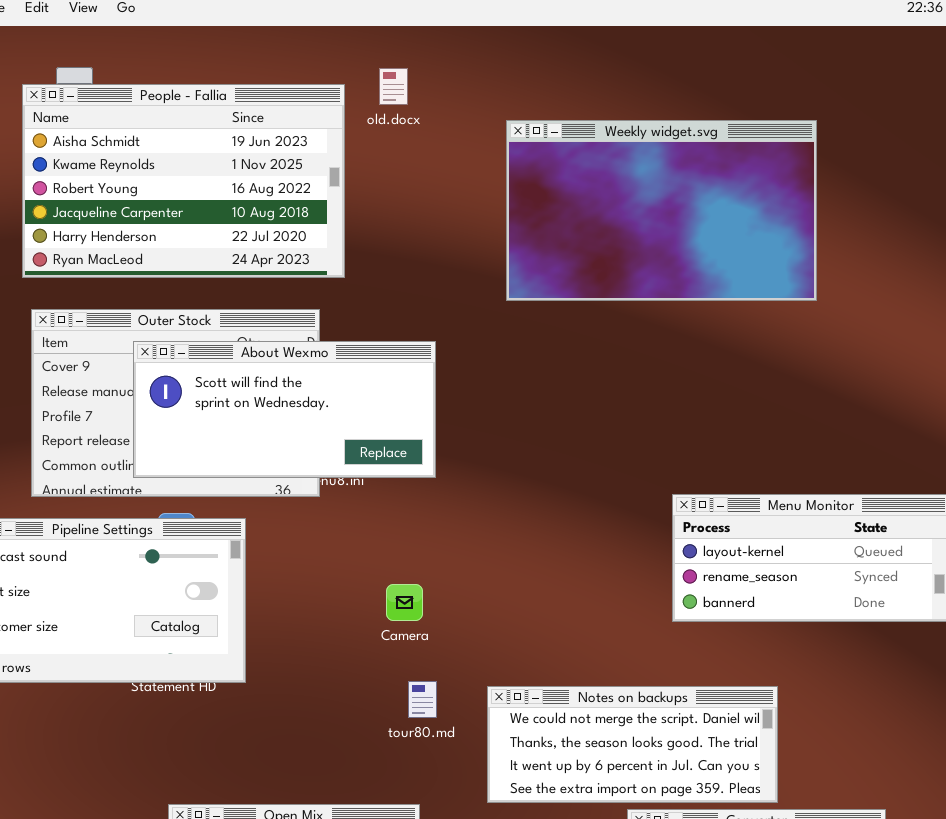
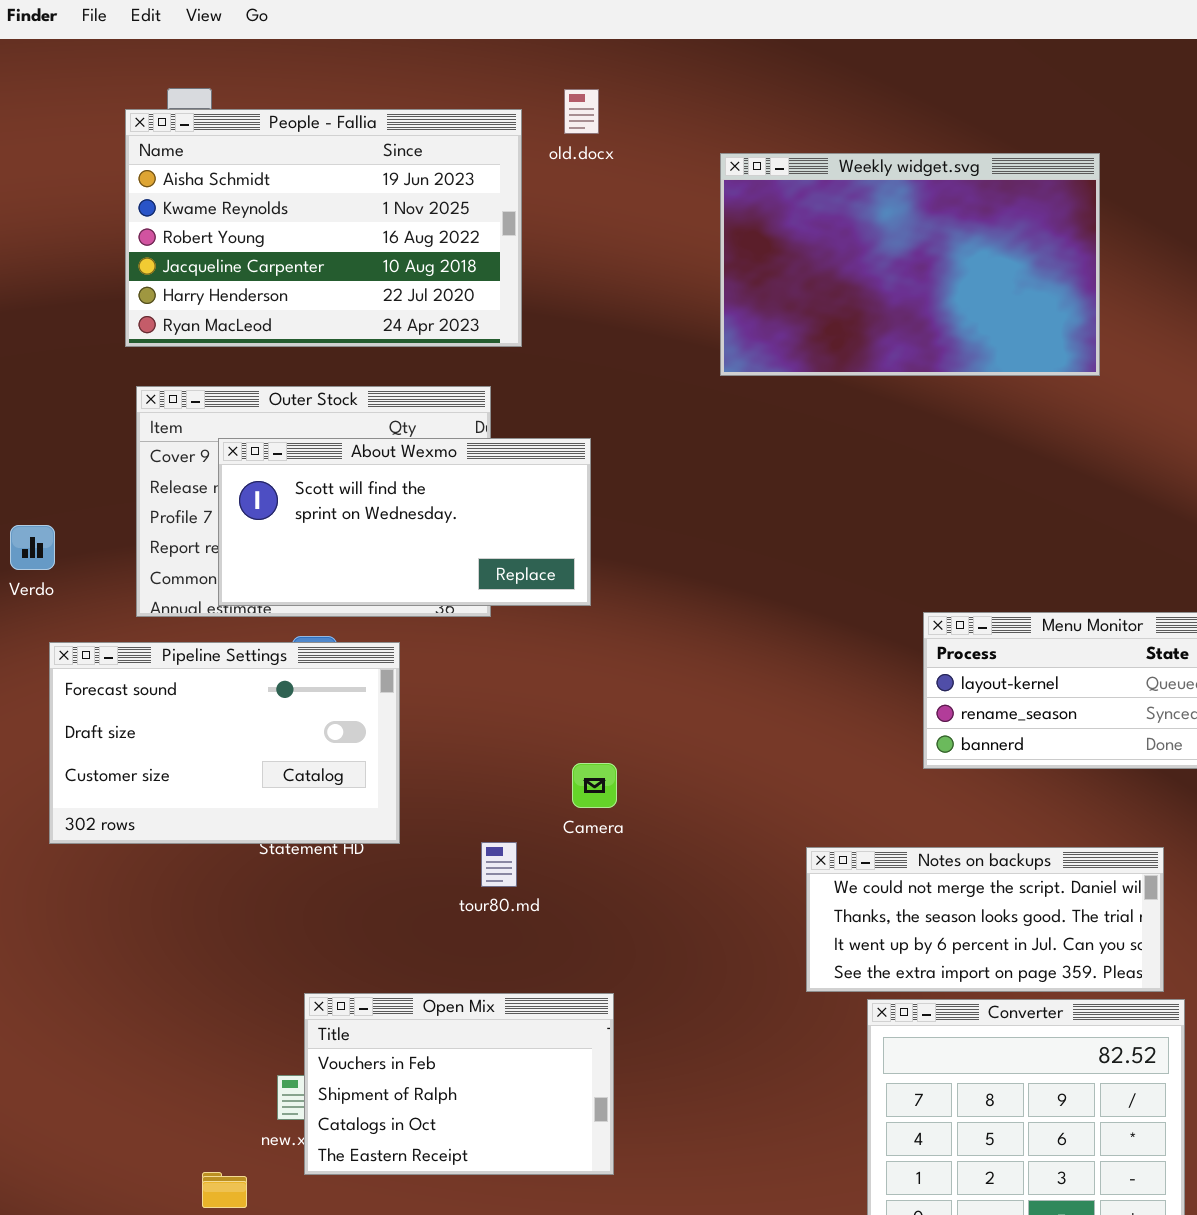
About Wexmo: [133,341,436,478] -> [218,438,591,606], moved
Camera: [386,584,423,621] -> [572,763,617,808], moved
tour80.md: [408,681,437,718] -> [481,842,517,887], moved
Notes on backups: [487,686,778,803] -> [806,847,1164,992], moved

